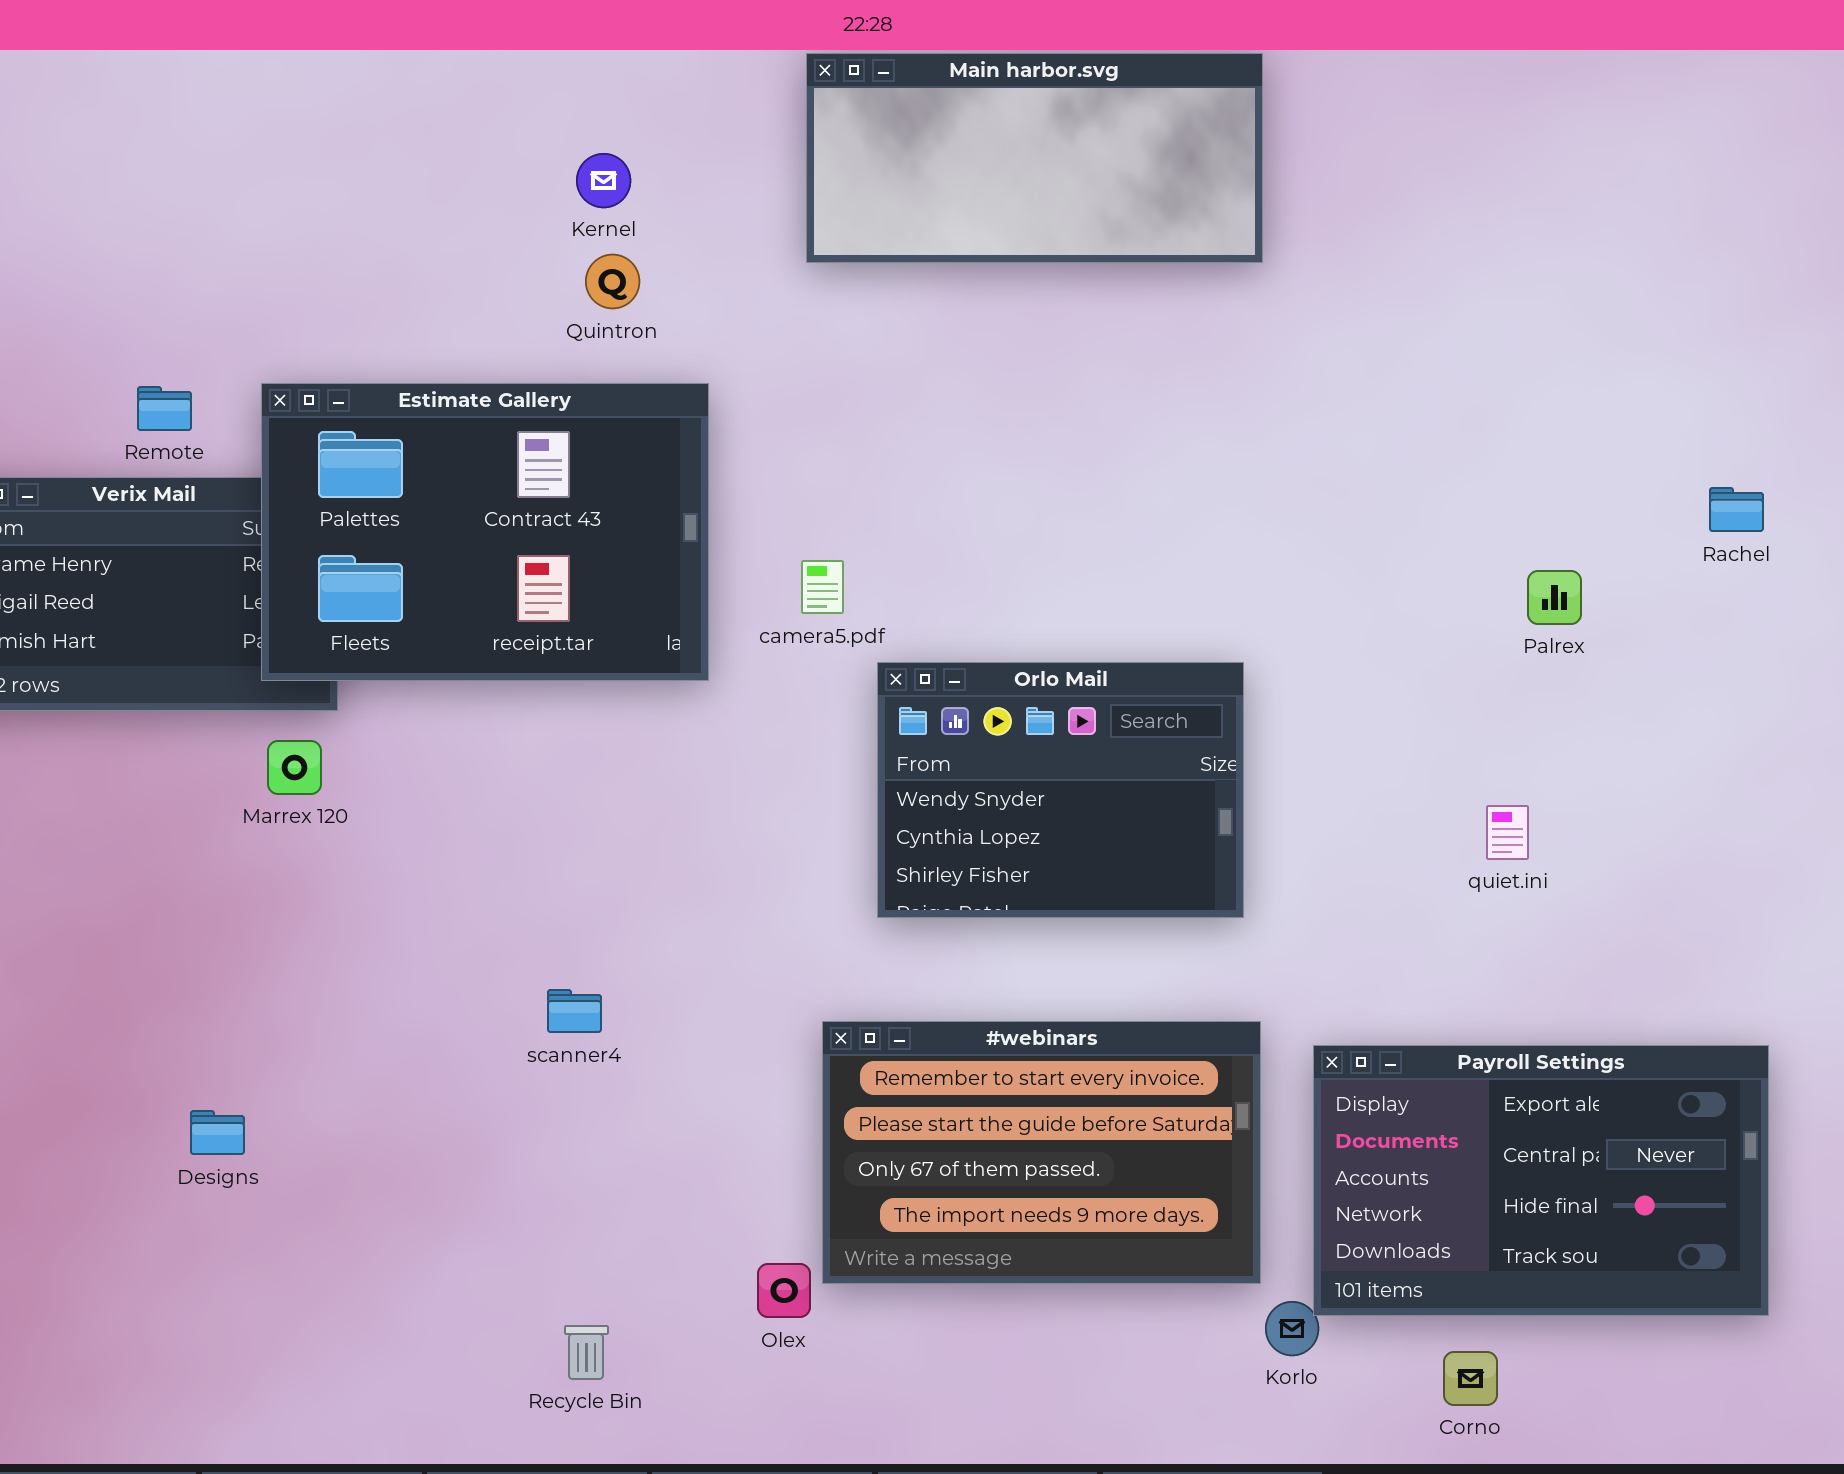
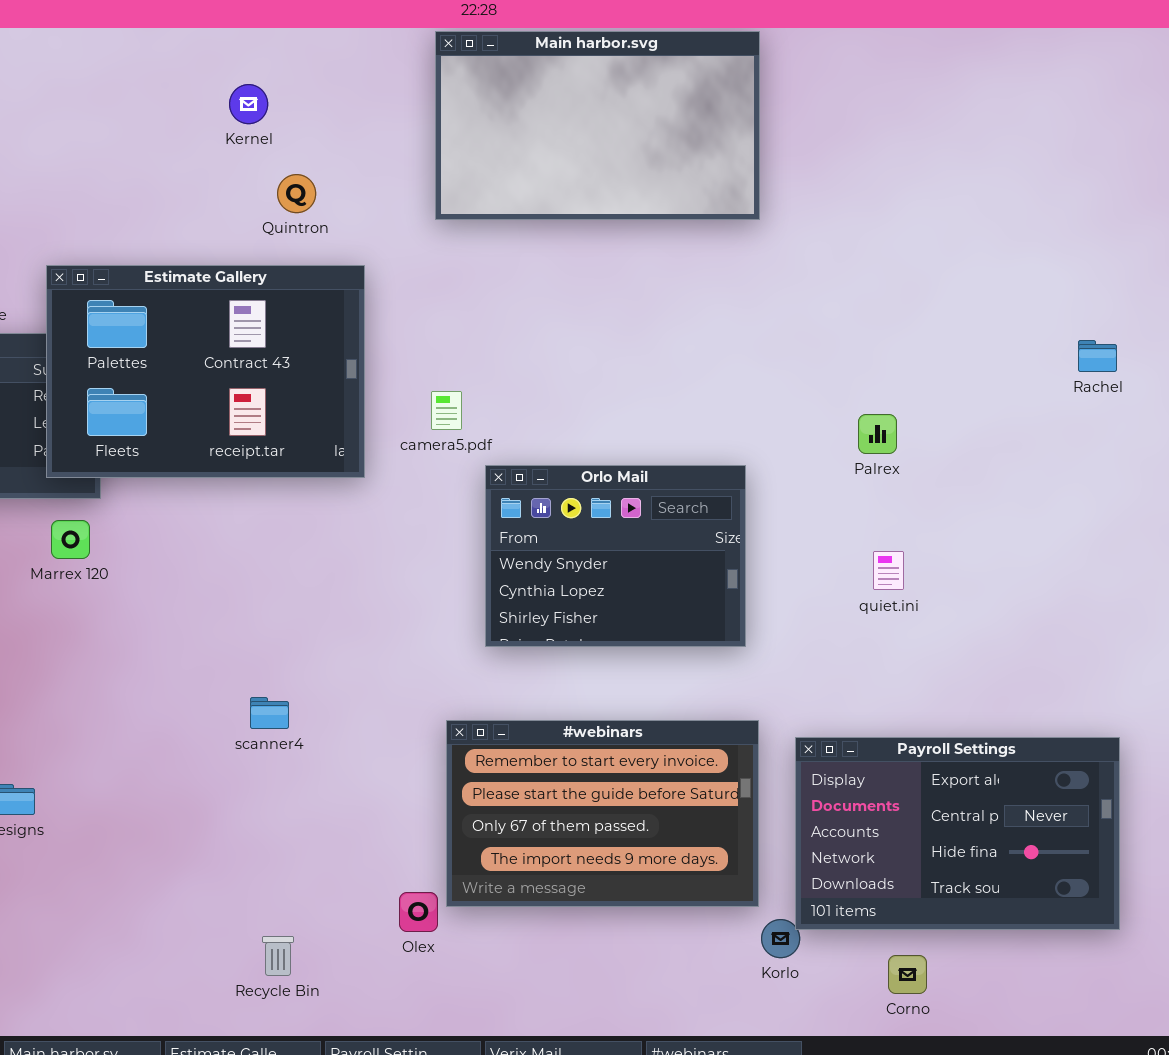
Main harbor.svg: [806,53,1263,263] -> [435,31,760,220], resized
Kernel: [576,153,631,208] -> [229,84,268,124], moved
Palrex: [1527,570,1582,625] -> [858,414,897,454], moved
quiet.ini: [1486,805,1529,860] -> [873,551,904,590], moved

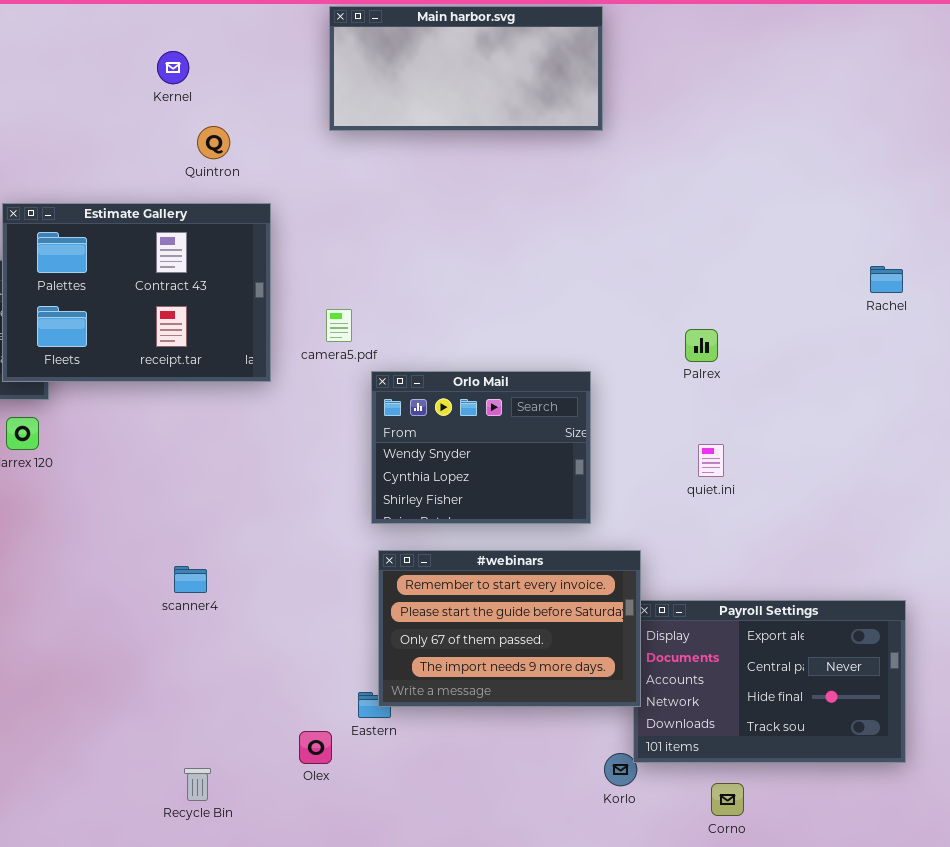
Main harbor.svg: [435,31,760,220] -> [329,6,603,131], resized
#webinars: [446,720,759,907] -> [378,550,641,707], moved

